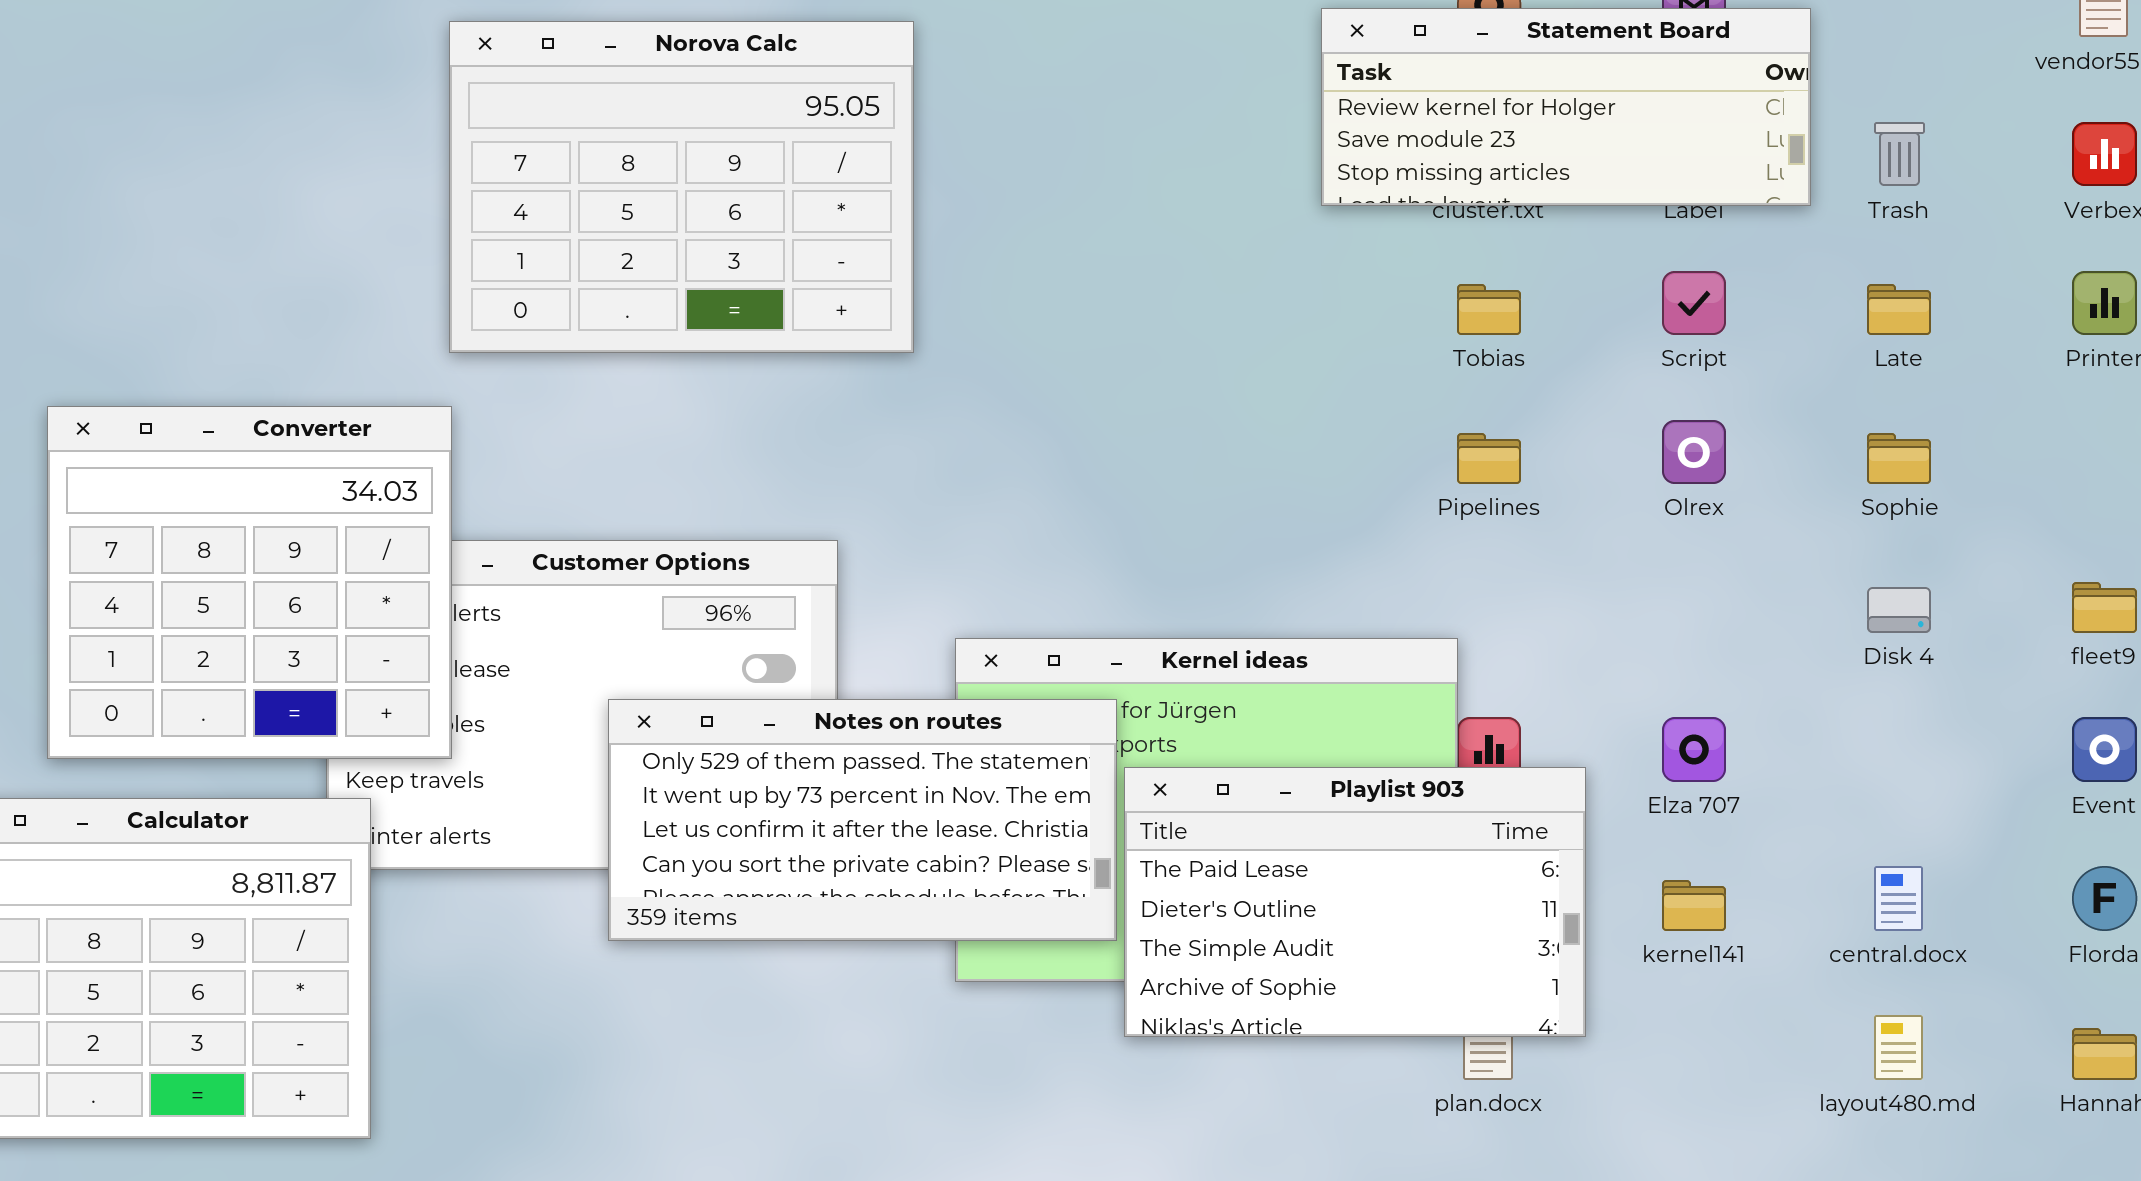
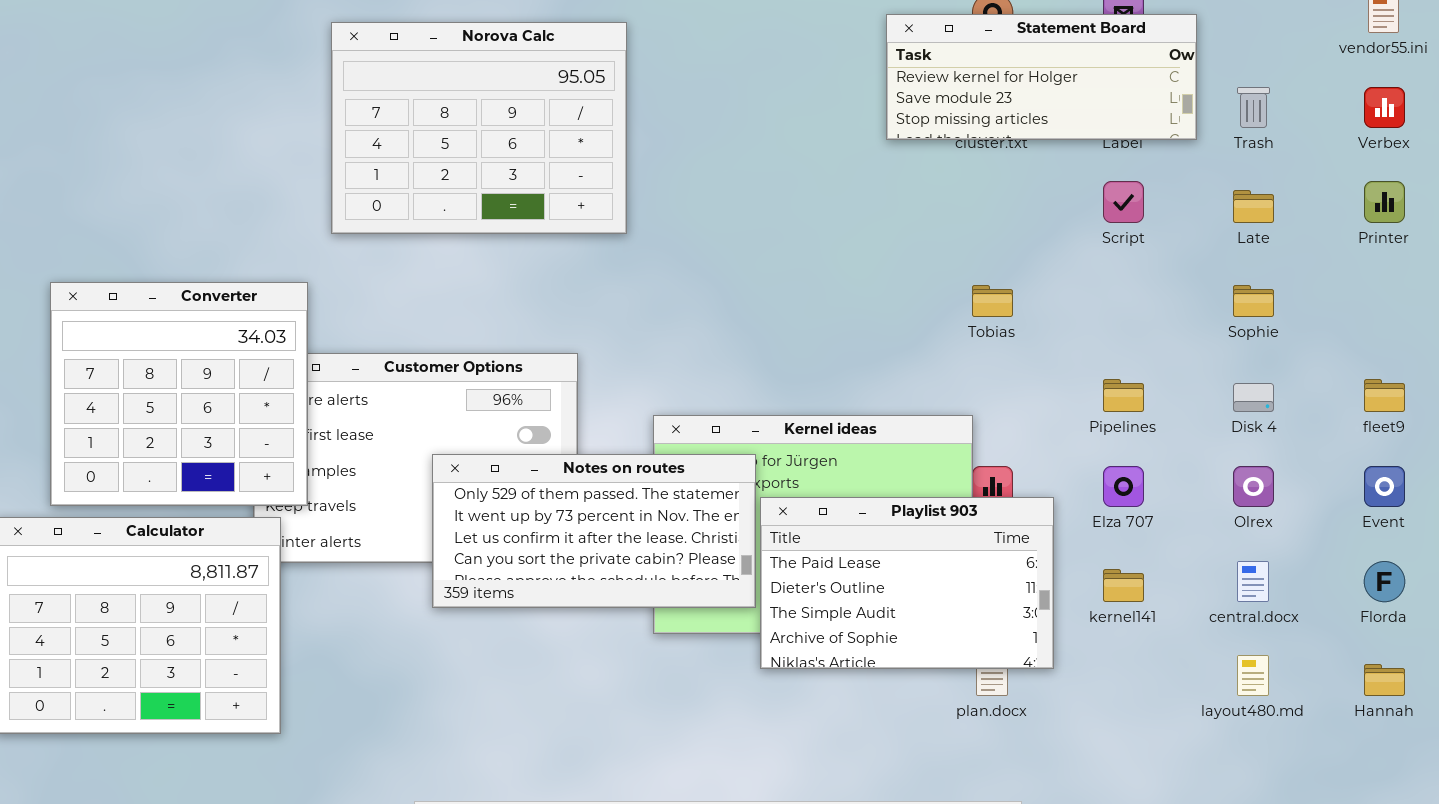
Tobias: [1457,284,1521,335] -> [972,285,1013,317], moved
Converter: [47,406,452,759] -> [50,282,308,506], moved
Olrex: [1662,420,1726,484] -> [1233,466,1274,507], moved
Pipelines: [1457,433,1521,484] -> [1103,379,1144,412], moved

